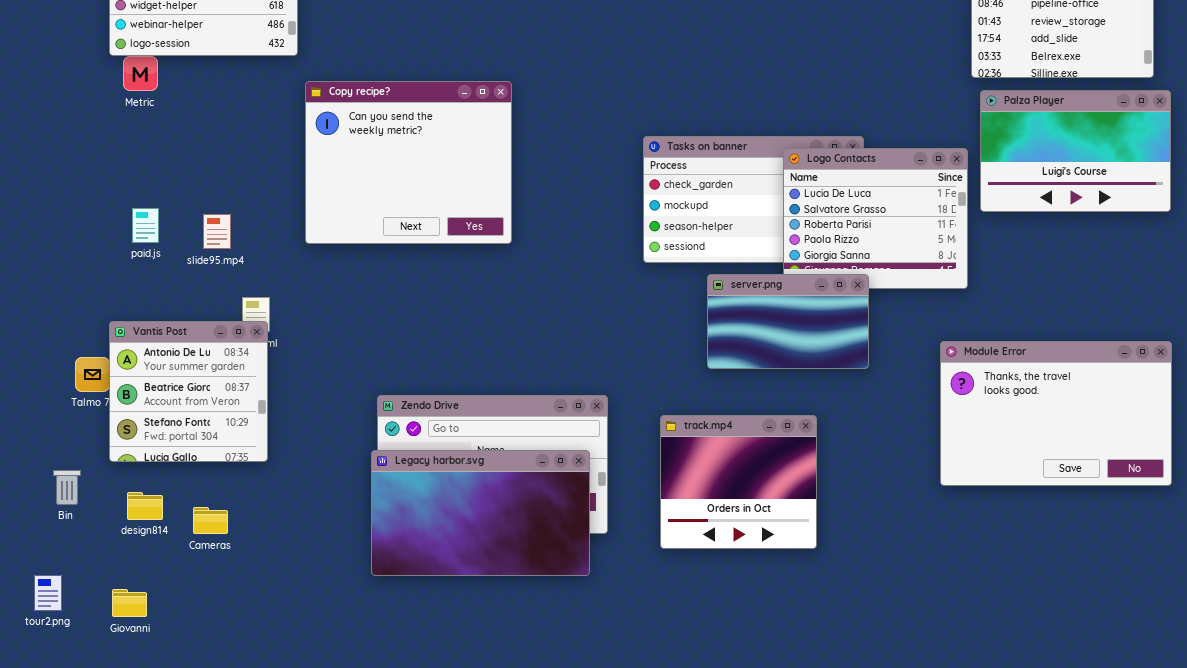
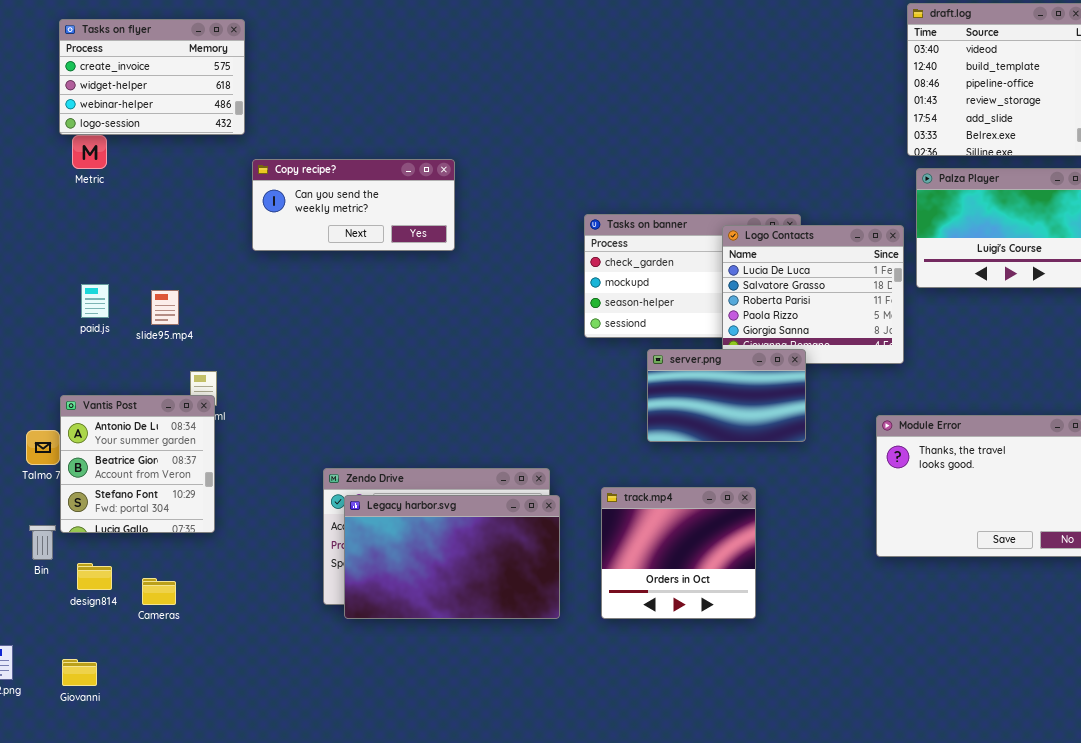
Copy recipe?: [305,81,512,244] -> [252,159,455,251], resized
Legacy harbor.svg: [371,450,590,576] -> [344,495,560,619], moved
Bin: [53,470,81,505] -> [29,525,56,560], moved

